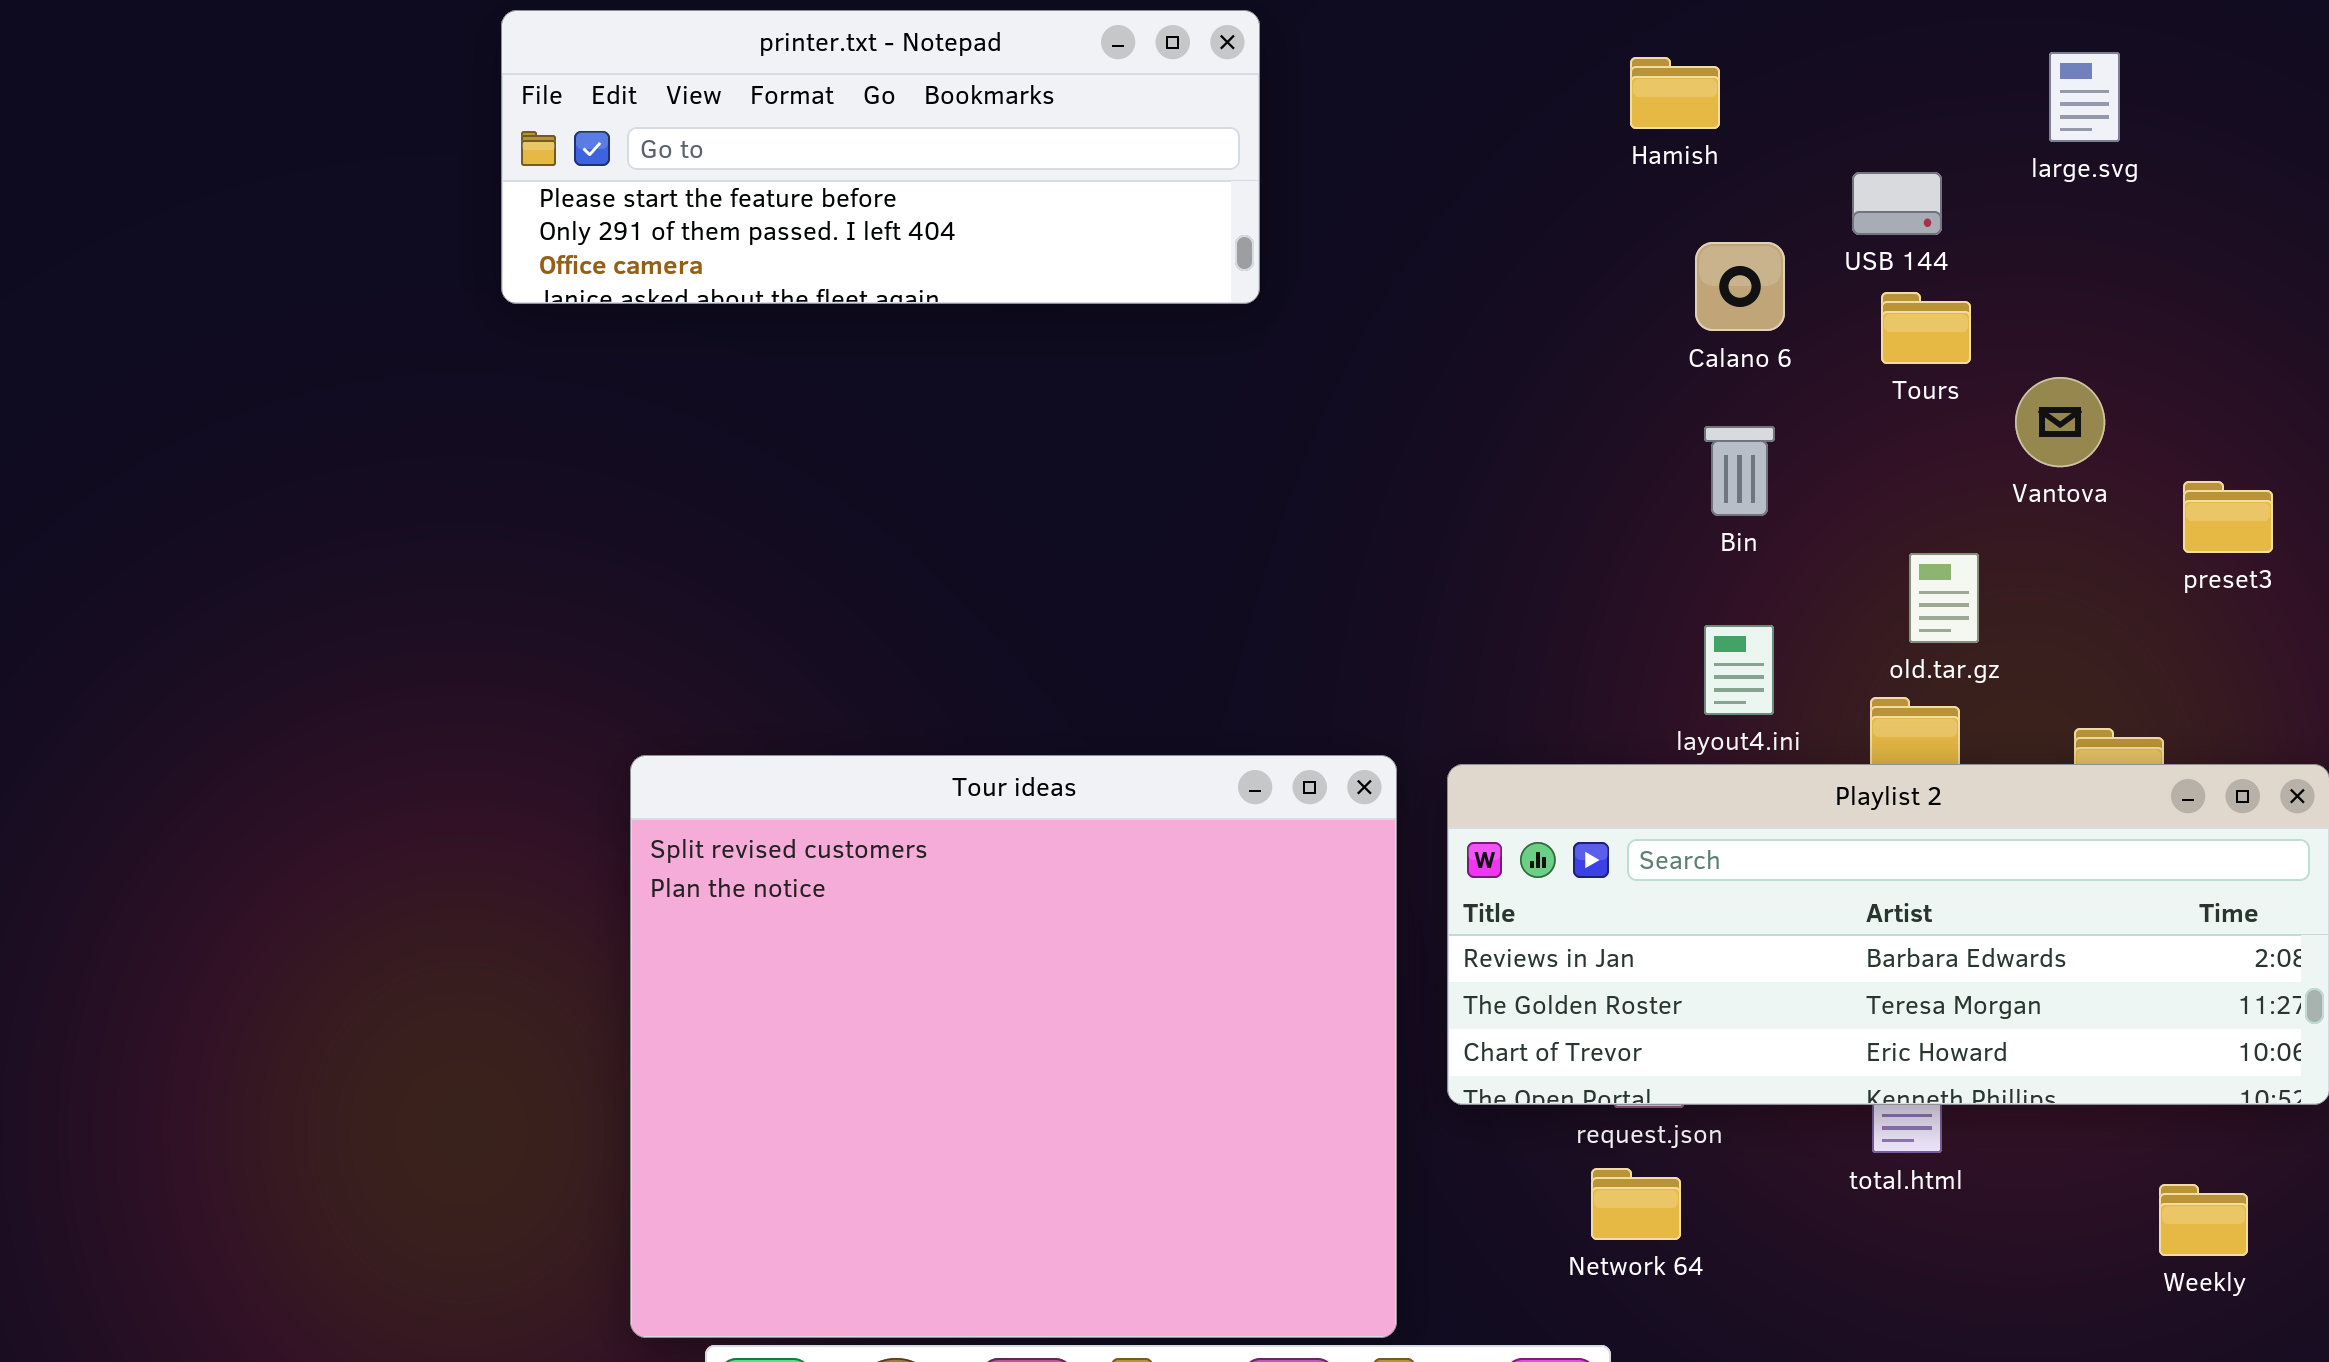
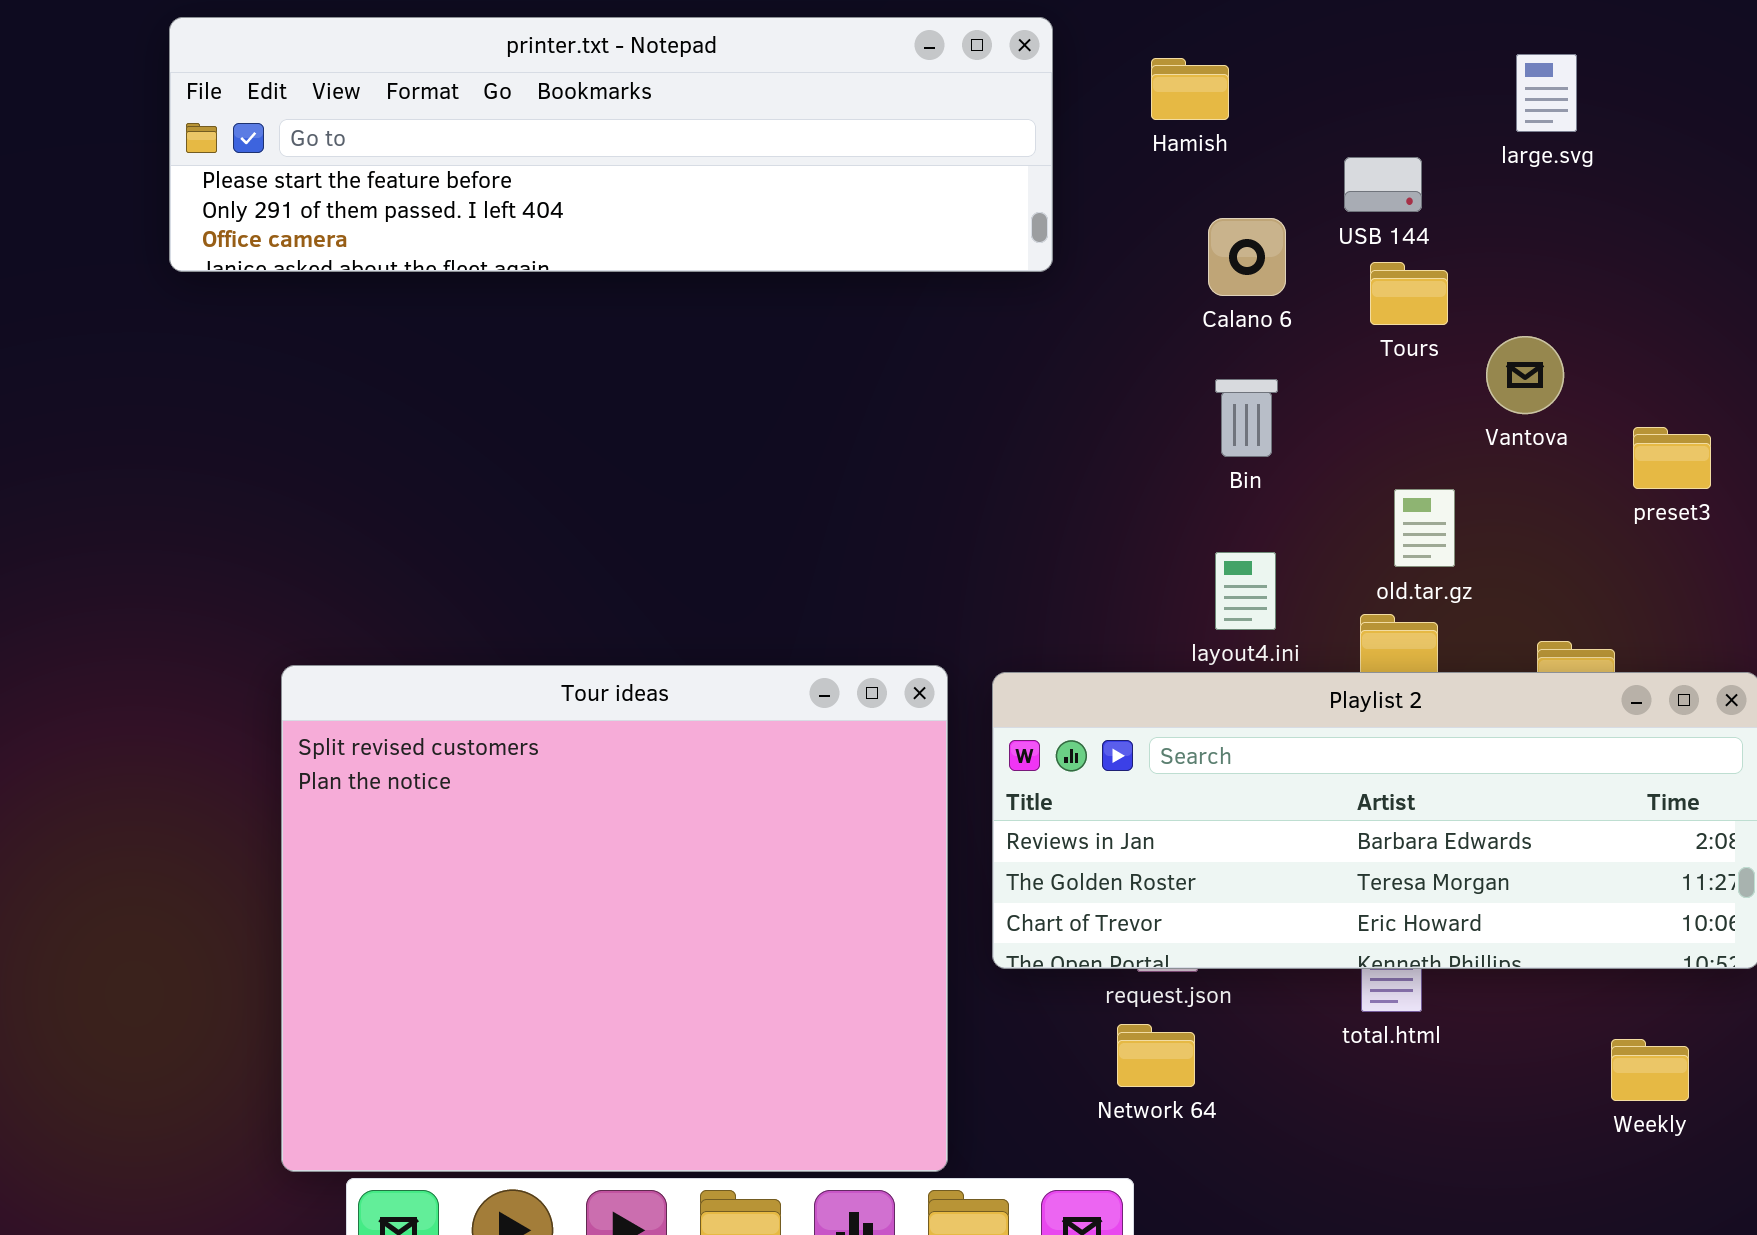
printer.txt - Notepad: [501,10,1260,304] -> [169,17,1053,272], resized

